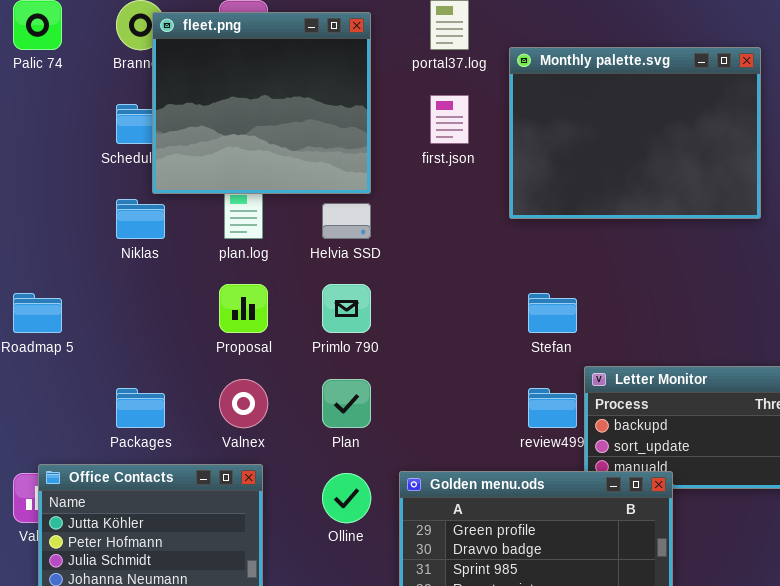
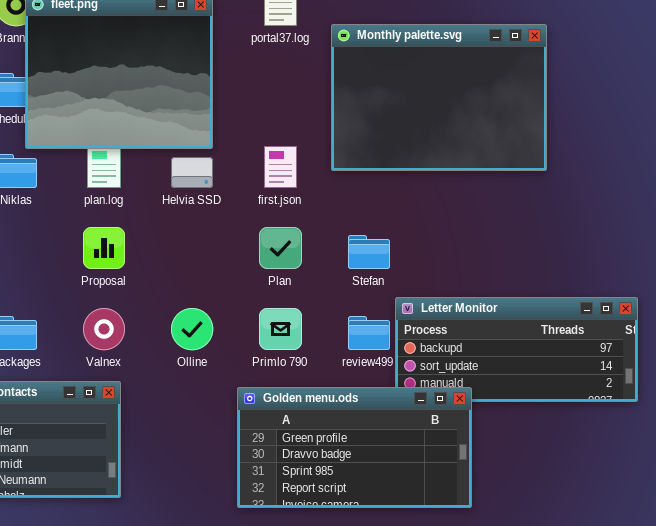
first.json: [430,95,469,144] -> [264,146,297,188], moved
Primlo 790: [322,284,371,333] -> [259,308,302,350], moved
Plan: [322,379,371,428] -> [259,227,302,269], moved
Olline: [322,473,371,523] -> [171,308,213,350], moved

